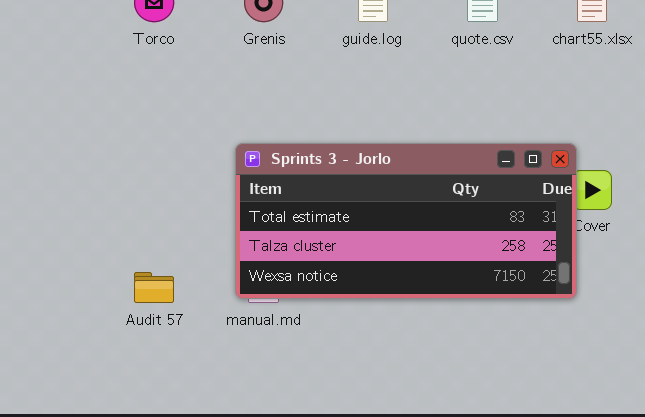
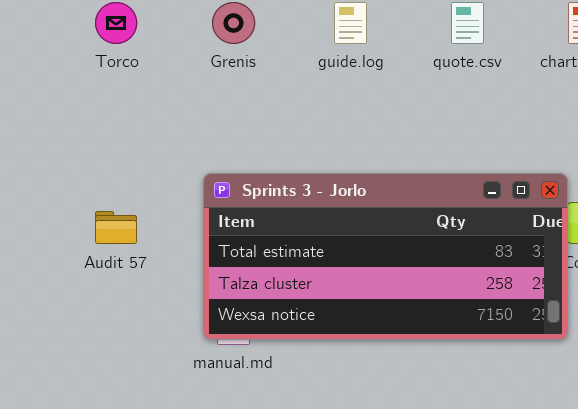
Audit 57: [134,272,174,303] -> [95,211,137,244], moved

